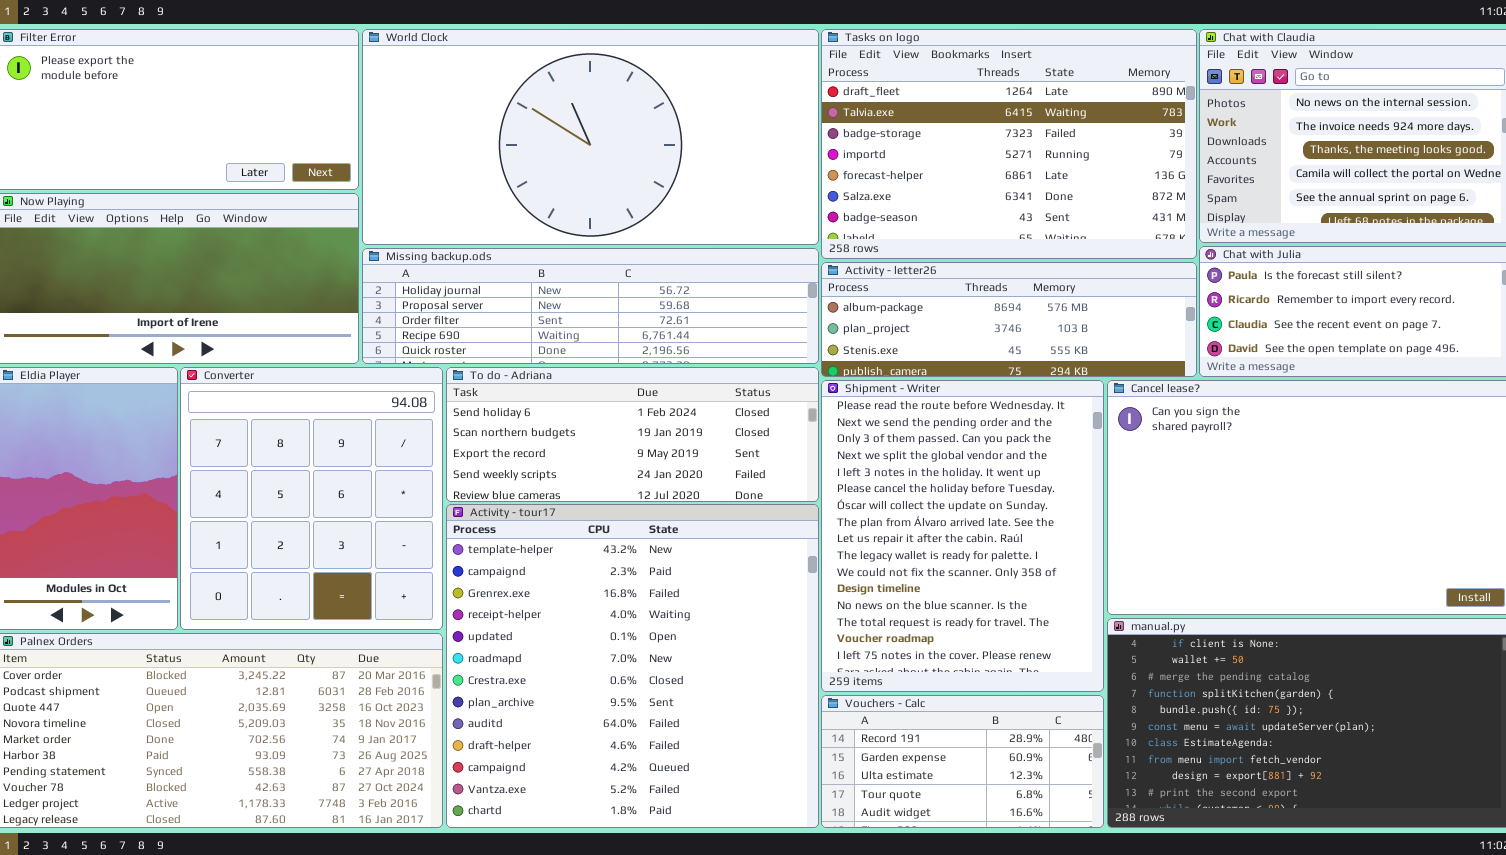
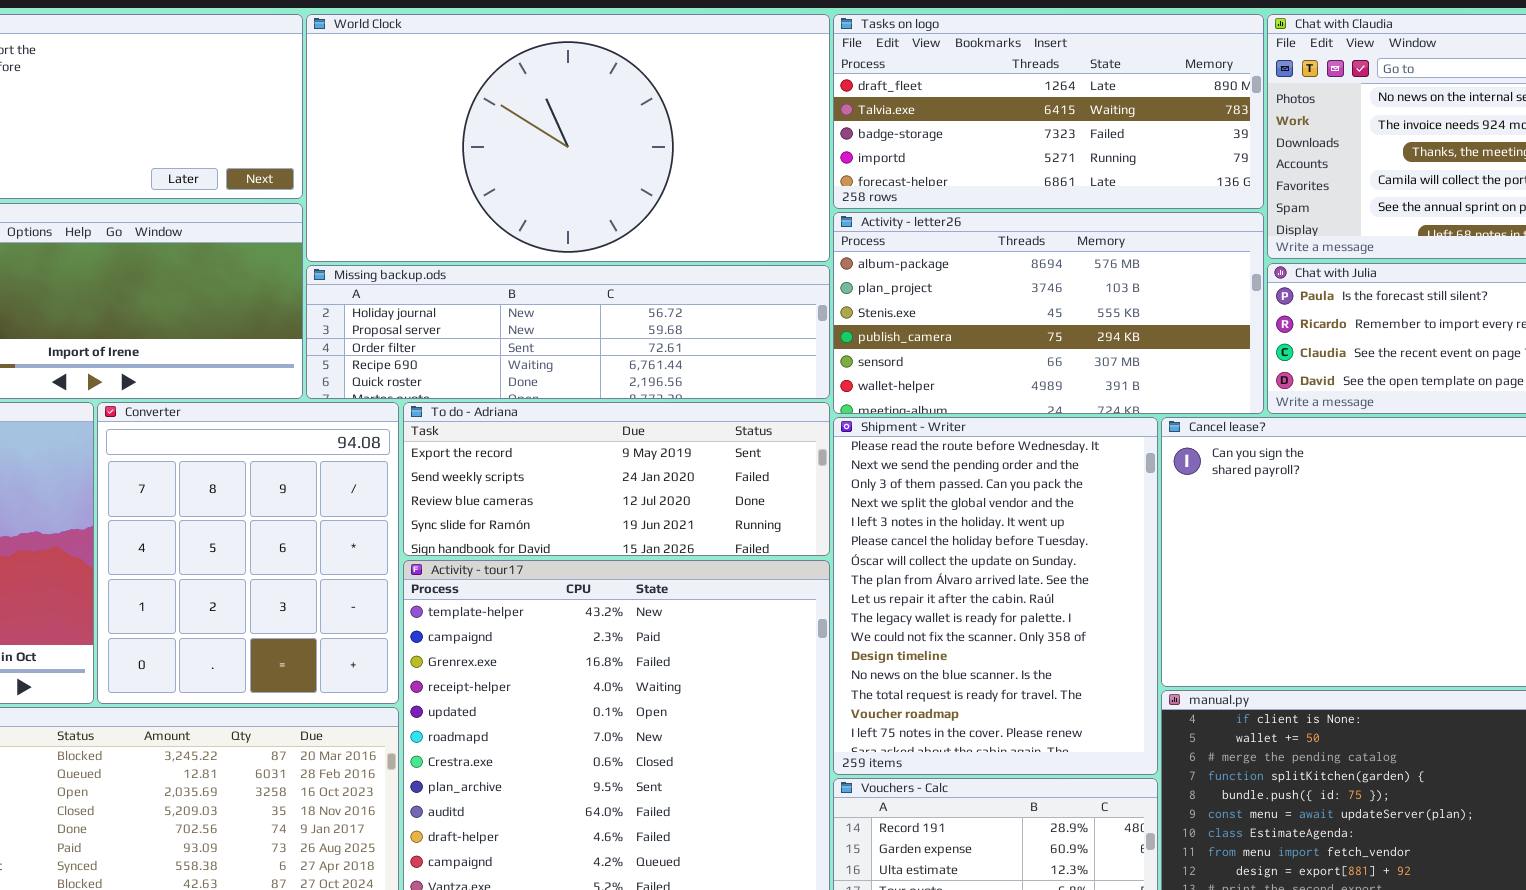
Tasks on logo: [821,29,1197,259] -> [833,14,1264,209], resized
Activity - letter26: [821,262,1197,377] -> [833,212,1264,414], resized
To do - Adriana: [446,367,819,502] -> [403,402,830,556], scrolled down 2 rows

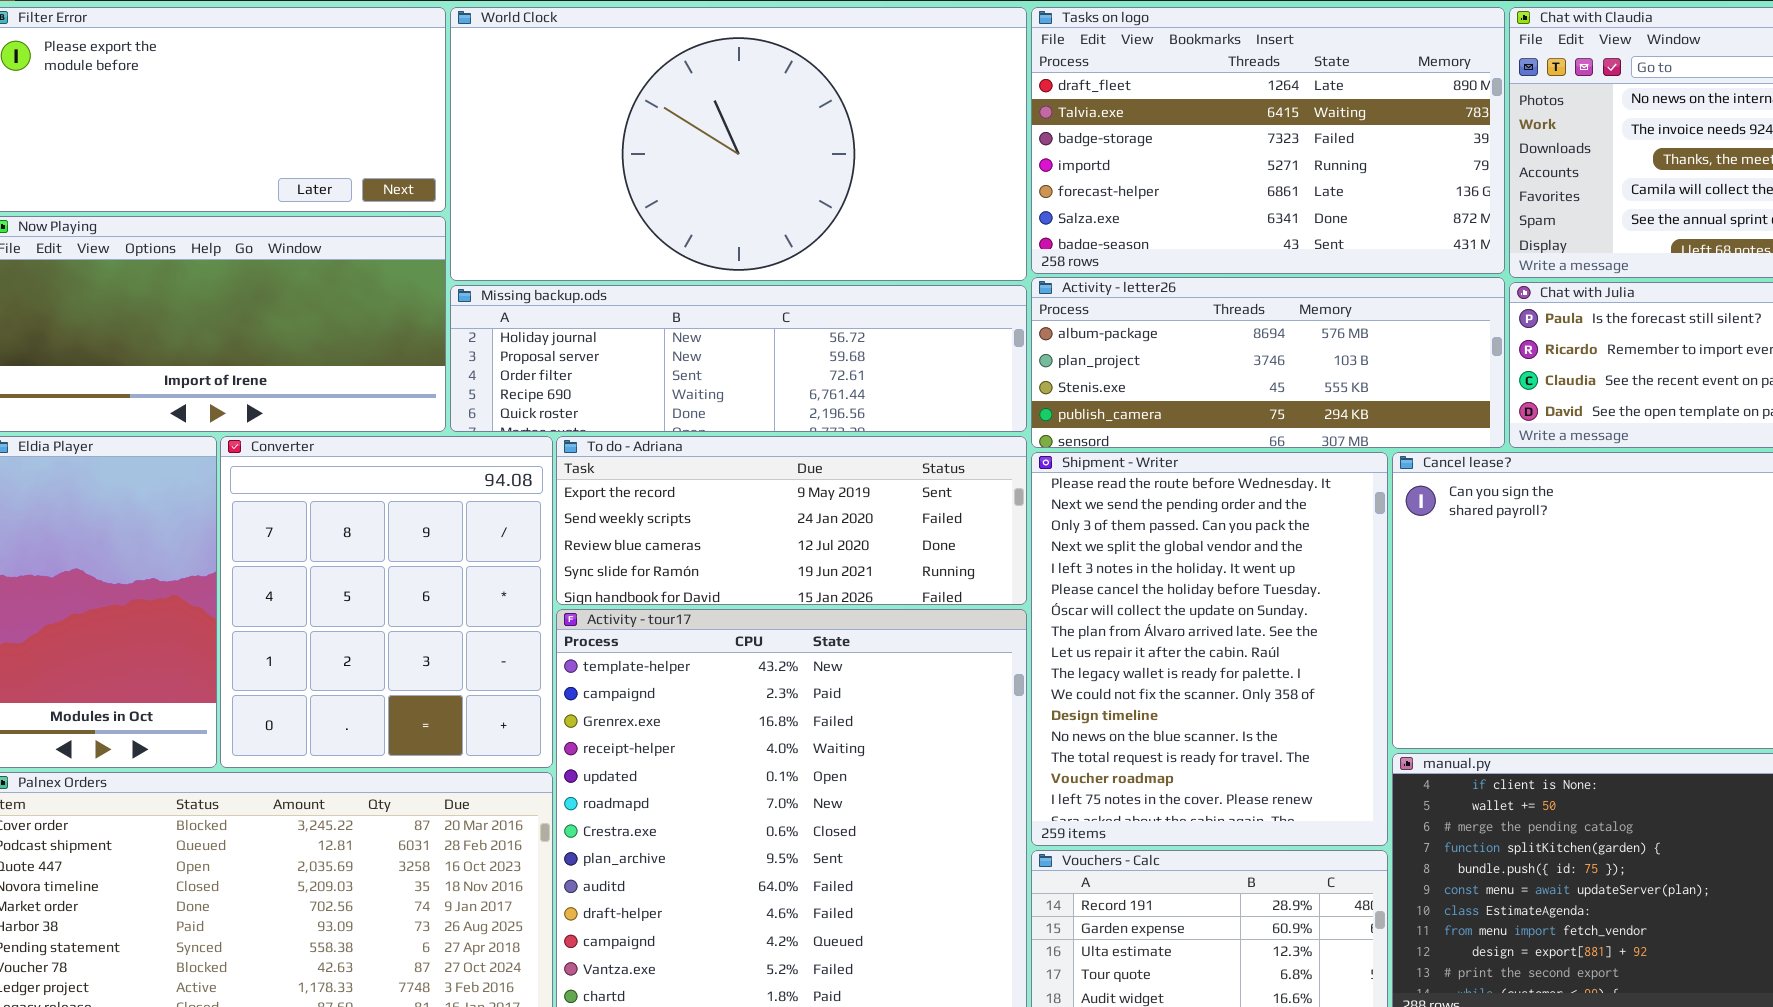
Tasks on logo: [833,14,1264,209] -> [1031,7,1505,274], resized
Activity - letter26: [833,212,1264,414] -> [1031,277,1505,448], resized

